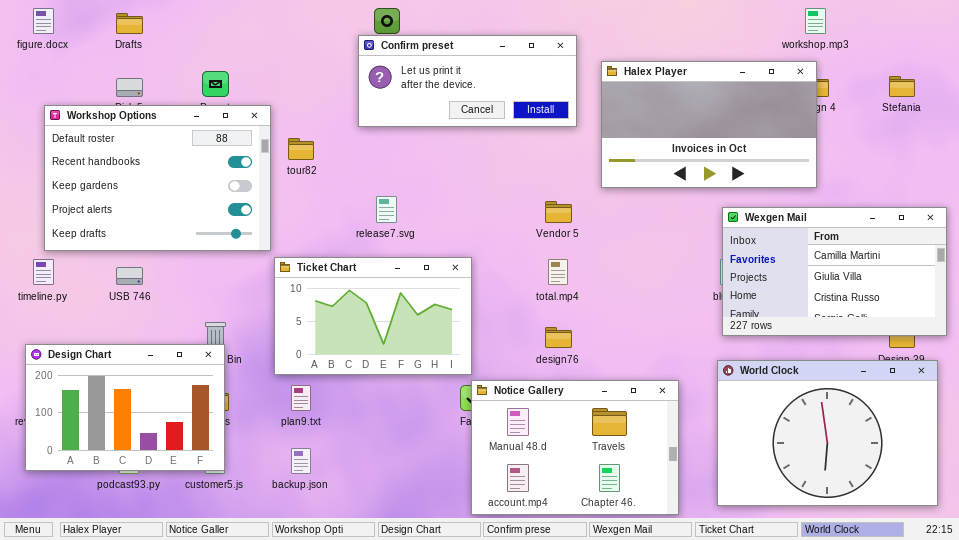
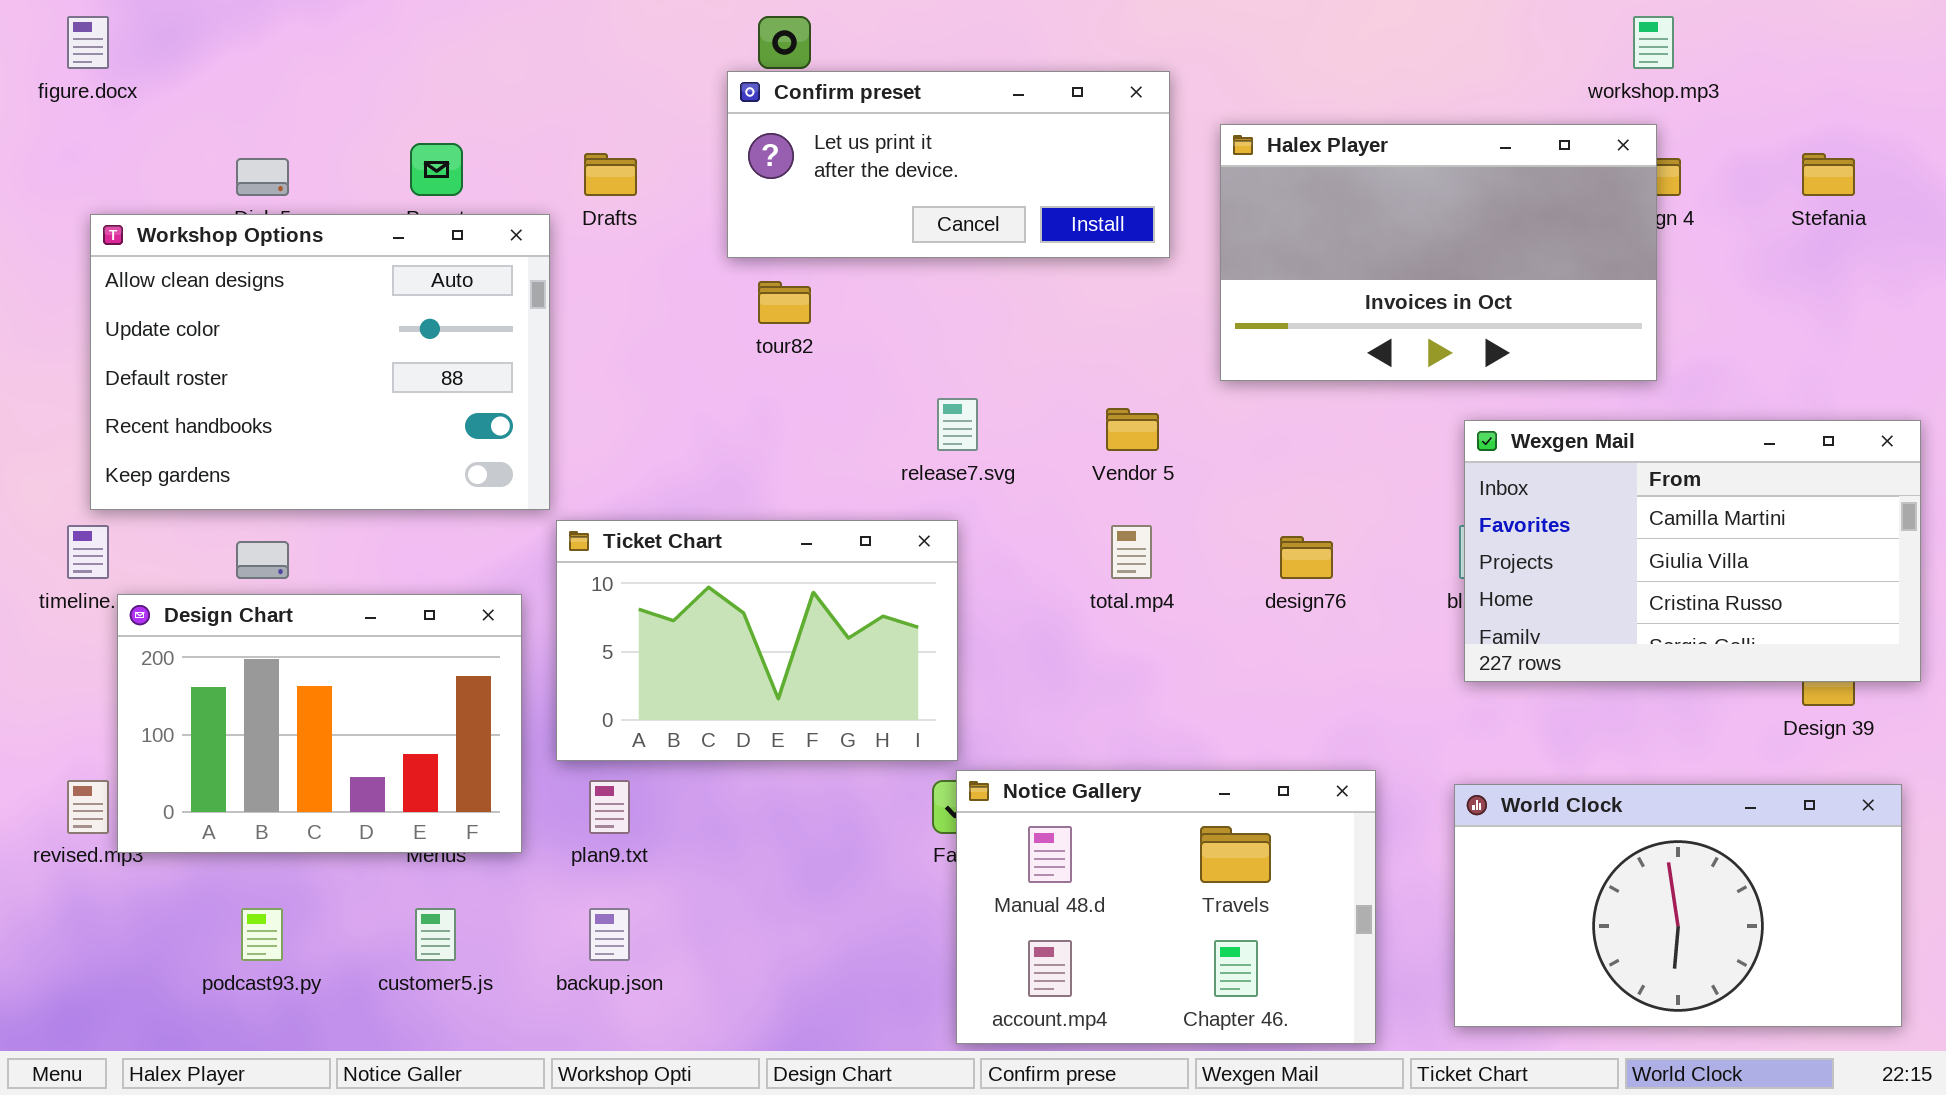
Drafts: [116,13,143,34] -> [584,153,637,196], moved
Workshop Options: [44,105,271,251] -> [90,214,550,510], scrolled up 2 rows
tour82: [288,138,314,160] -> [758,281,811,324], moved
release7.svg: [376,196,397,223] -> [937,398,978,451], moved
design76: [545,327,572,348] -> [1280,536,1333,579], moved
Design Chart: [25,344,225,471] -> [117,594,522,853], moved
World Clock: [717,360,938,506] -> [1454,784,1902,1027], resized

